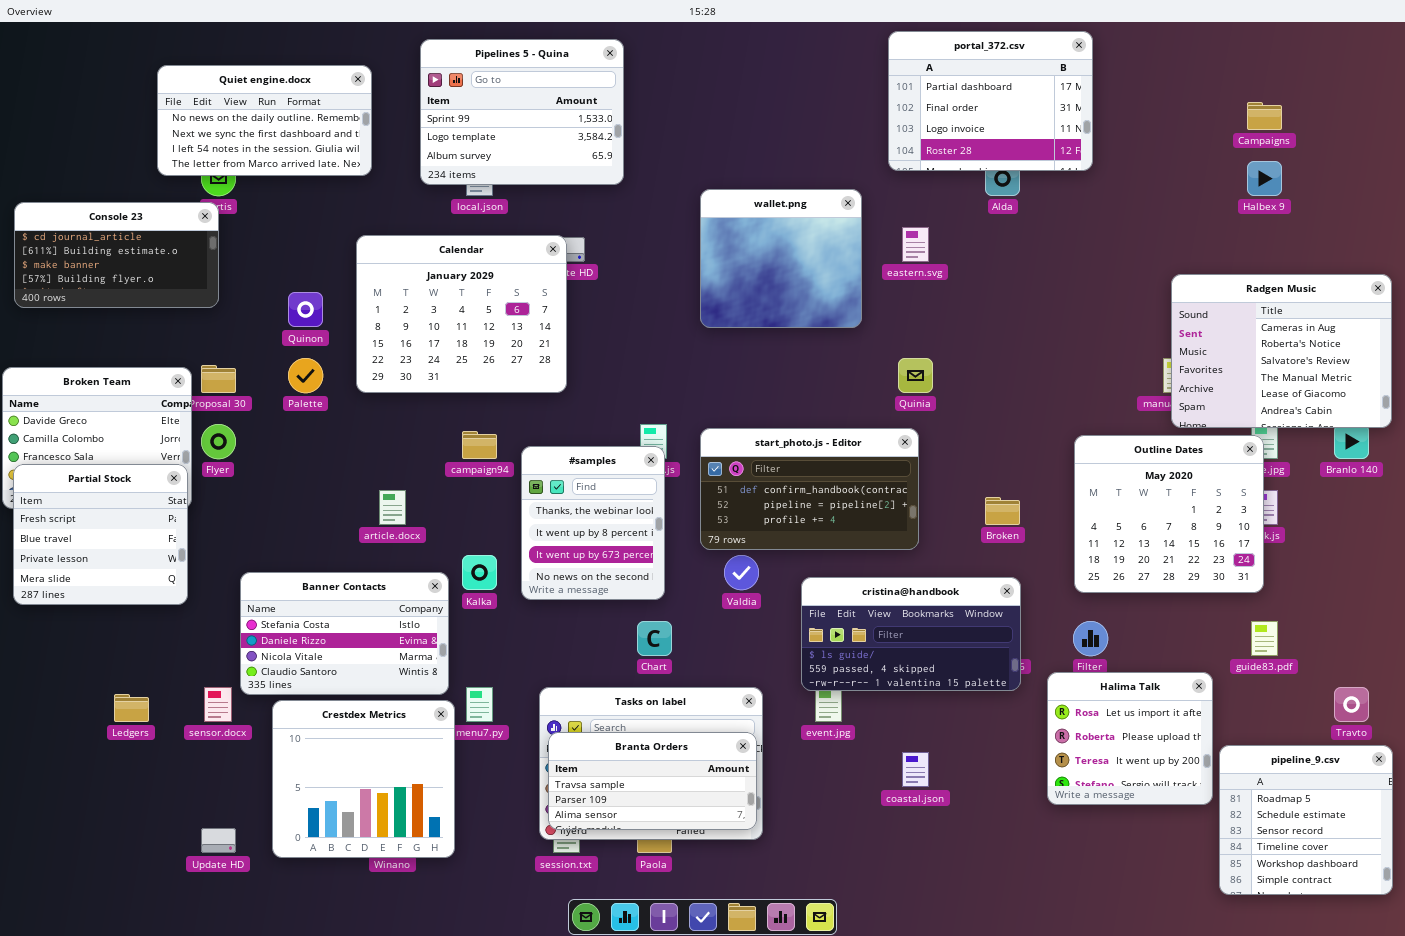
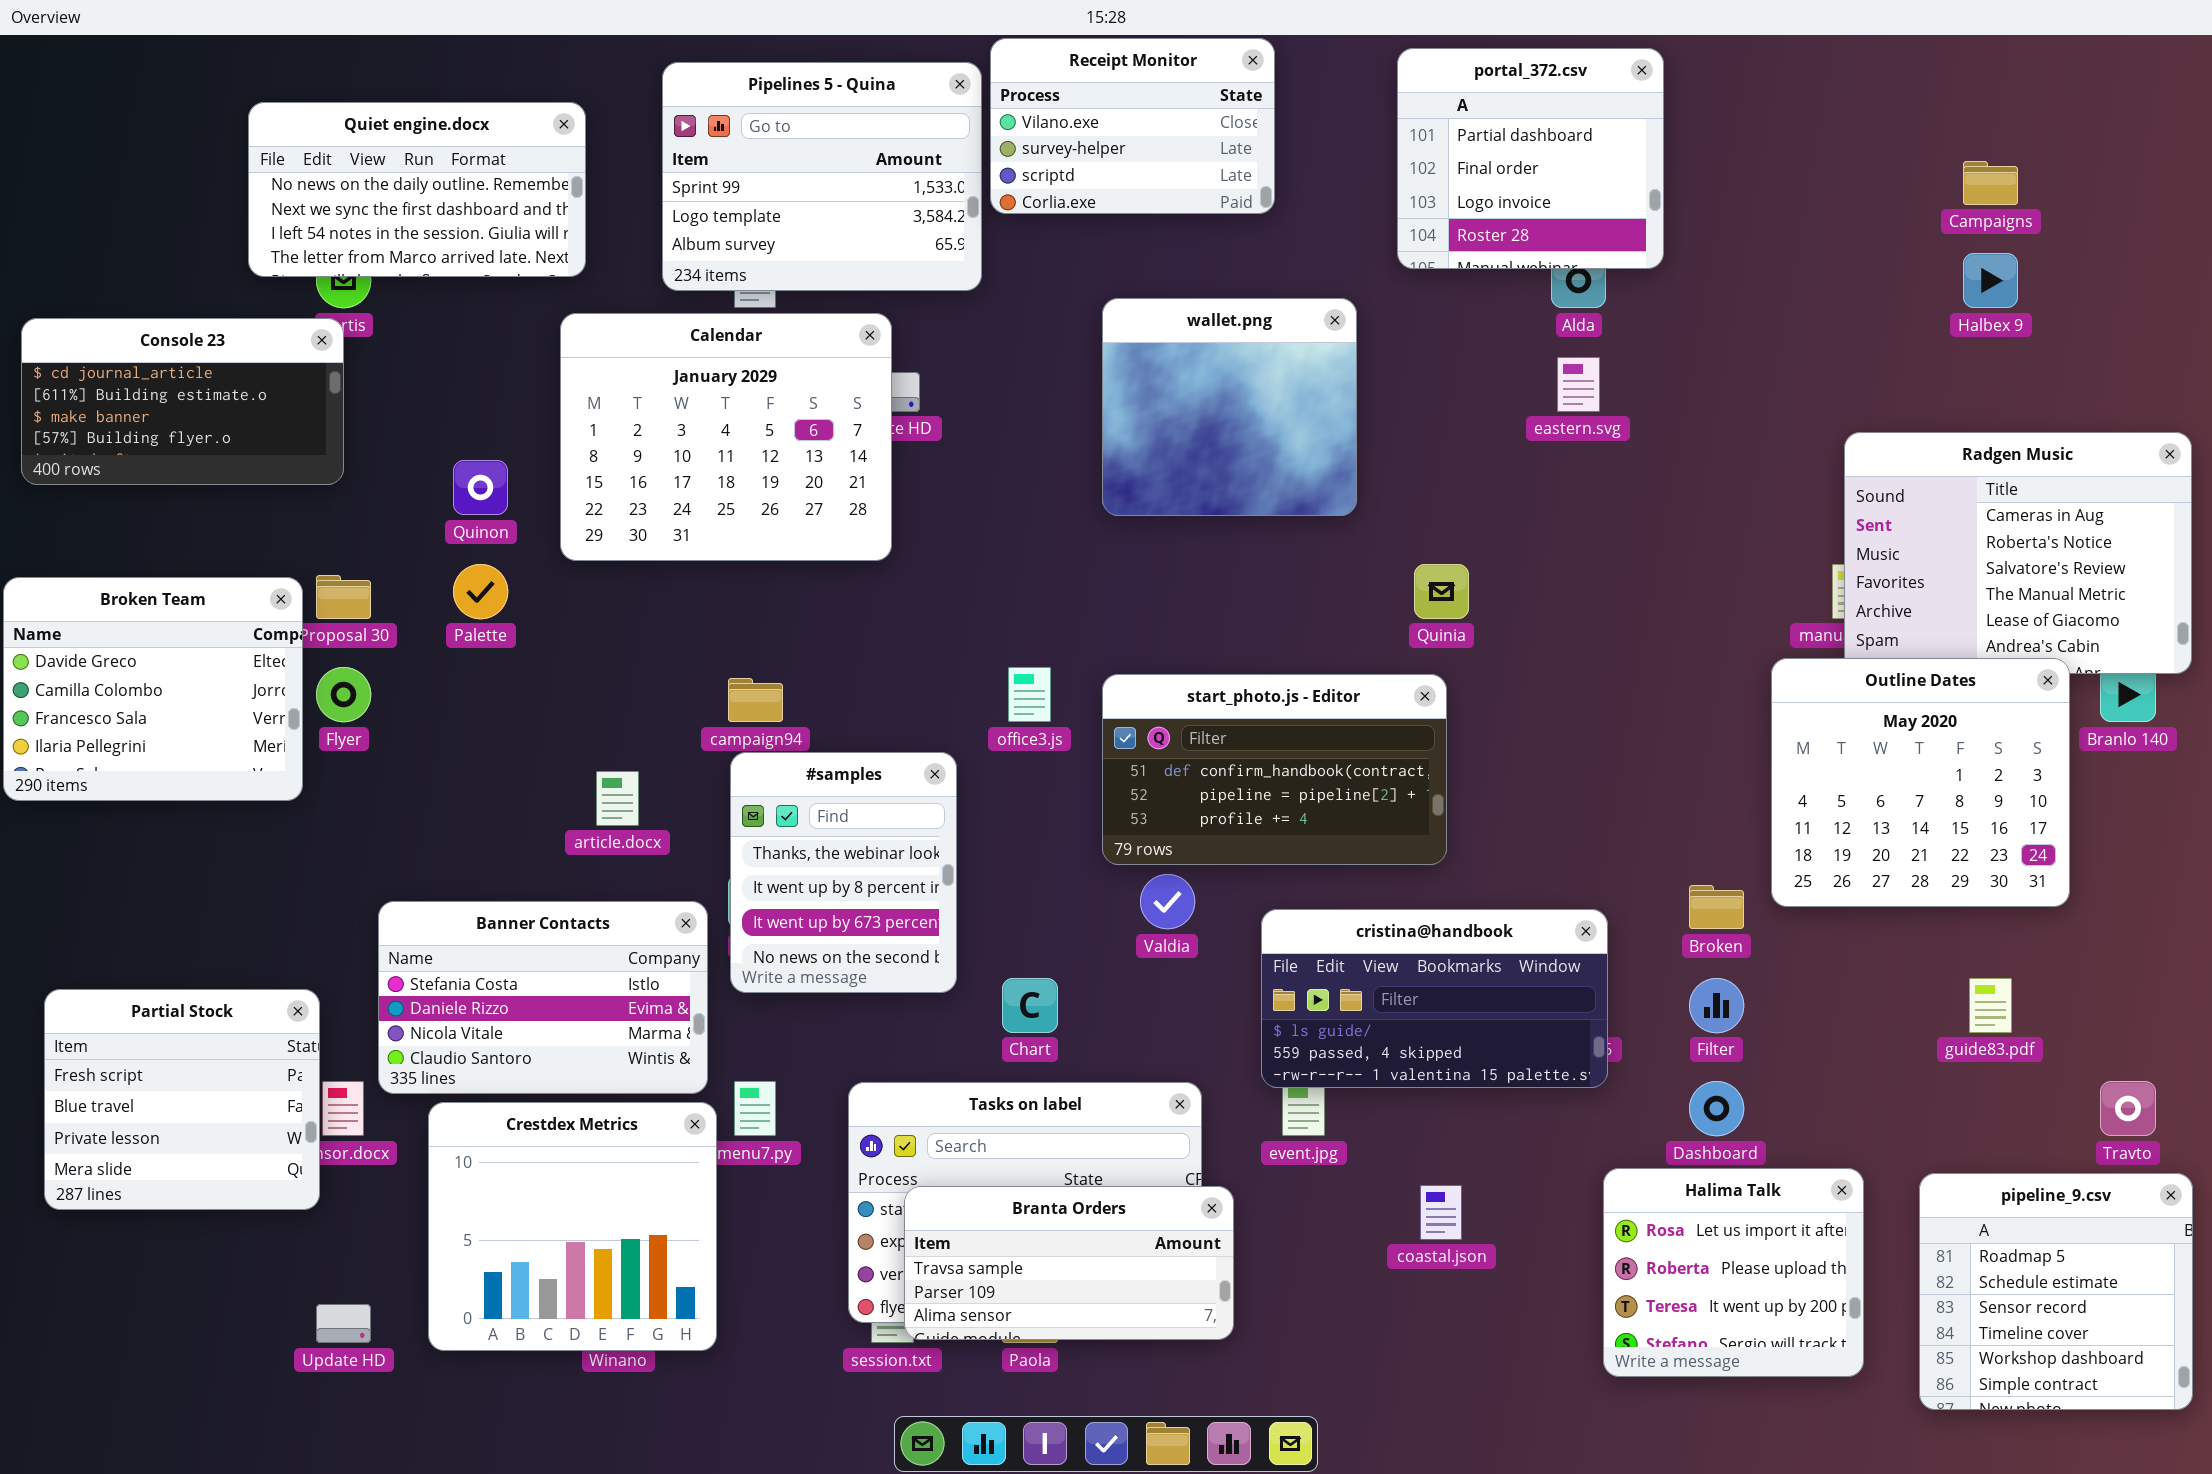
Receipt Monitor: none -> [990,38,1275,214], opened
portal_372.csv: [888,31,1093,171] -> [1397,48,1664,269], resized
eastern.svg: [902,227,929,262] -> [1557,357,1600,412], moved
Calendar: [356,235,567,393] -> [560,313,892,561], moved
Outline Dates: [1074,435,1264,593] -> [1771,658,2070,907], moved
#samples: [521,446,665,600] -> [730,752,957,993], moved
Partial Stock: [13,464,188,605] -> [44,989,320,1210], moved
Broken: [985,497,1020,525] -> [1689,885,1744,929], moved
Halima Talk: [1047,672,1213,805] -> [1603,1168,1864,1377], moved
Branta Orders: [548,732,757,830] -> [904,1186,1234,1340], moved

